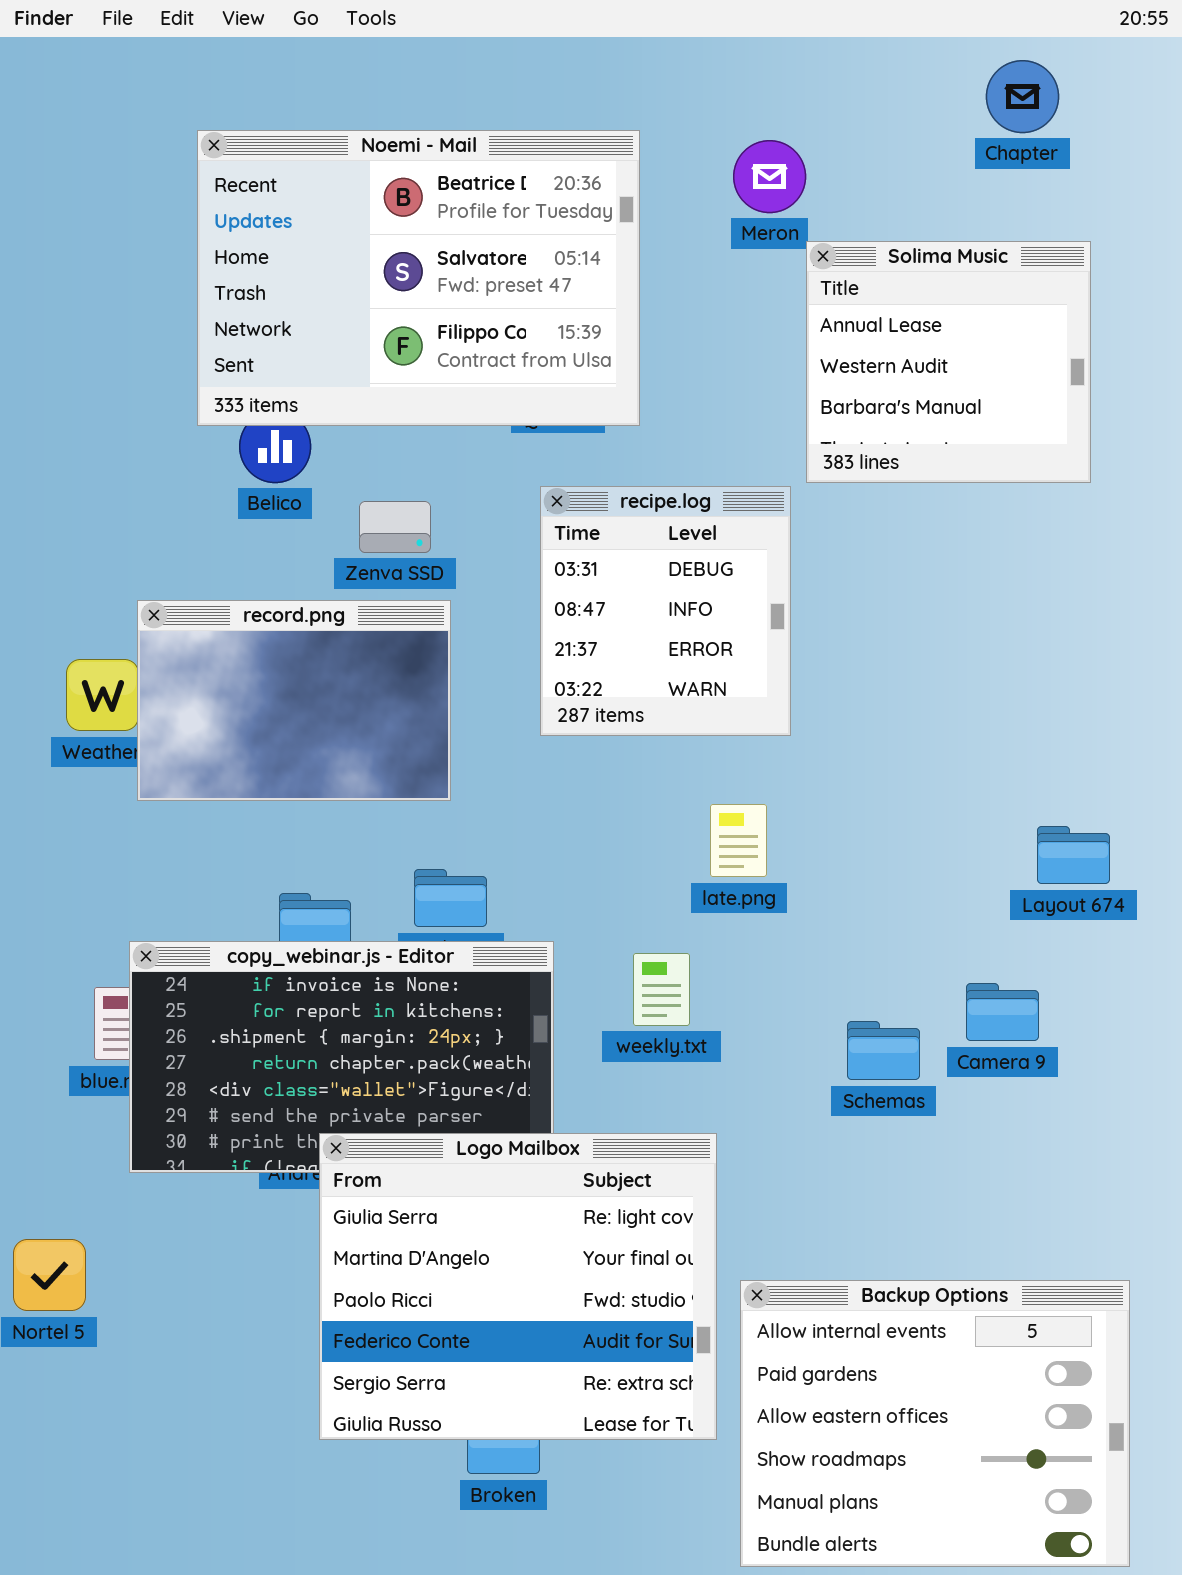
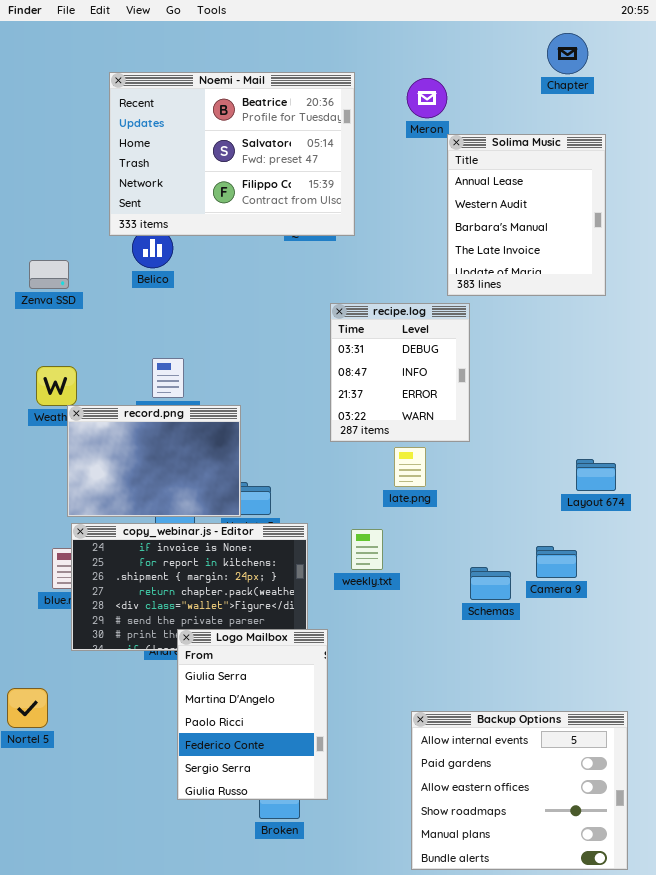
Solima Music: [806,241,1091,483] -> [447,134,606,296], resized
recipe.log: [540,486,791,736] -> [330,303,470,442], moved
Zenva SSD: [359,501,431,553] -> [29,260,69,289], moved
record.png: [137,600,451,801] -> [67,405,241,517], moved
Logo Mailbox: [319,1133,717,1440] -> [177,629,328,800], resized

